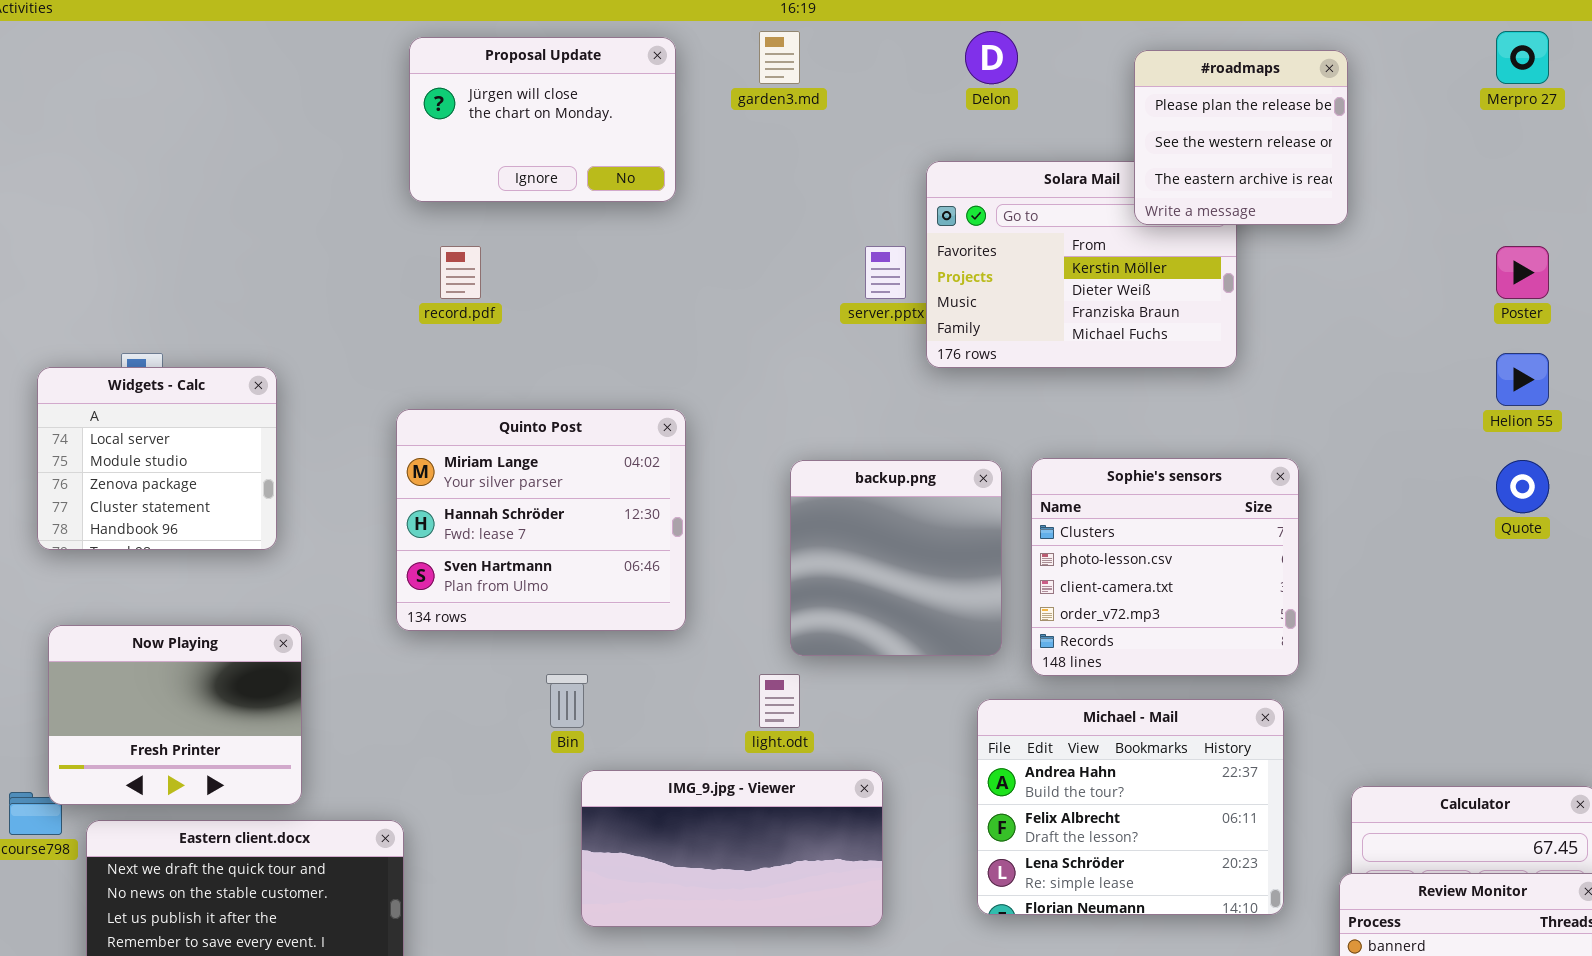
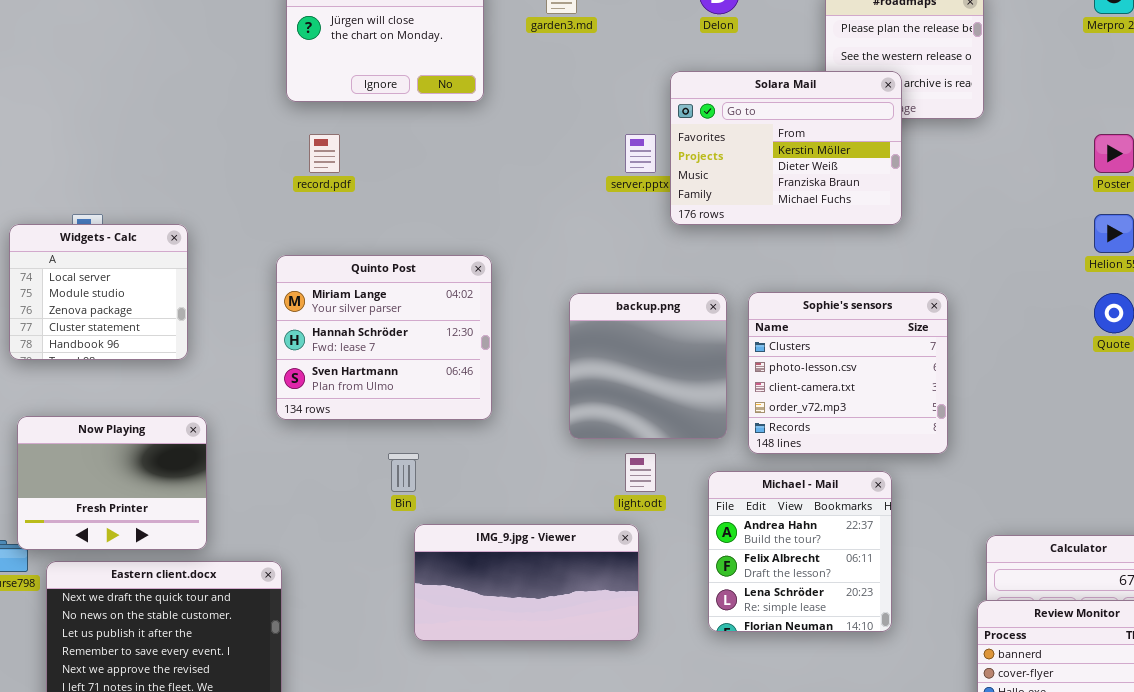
Solara Mail: [926,161,1237,368] -> [670,71,902,225], raised
light.odt: [759,674,800,728] -> [625,453,656,492], moved
Michael - Mail: [977,699,1284,915] -> [708,471,892,632], resized

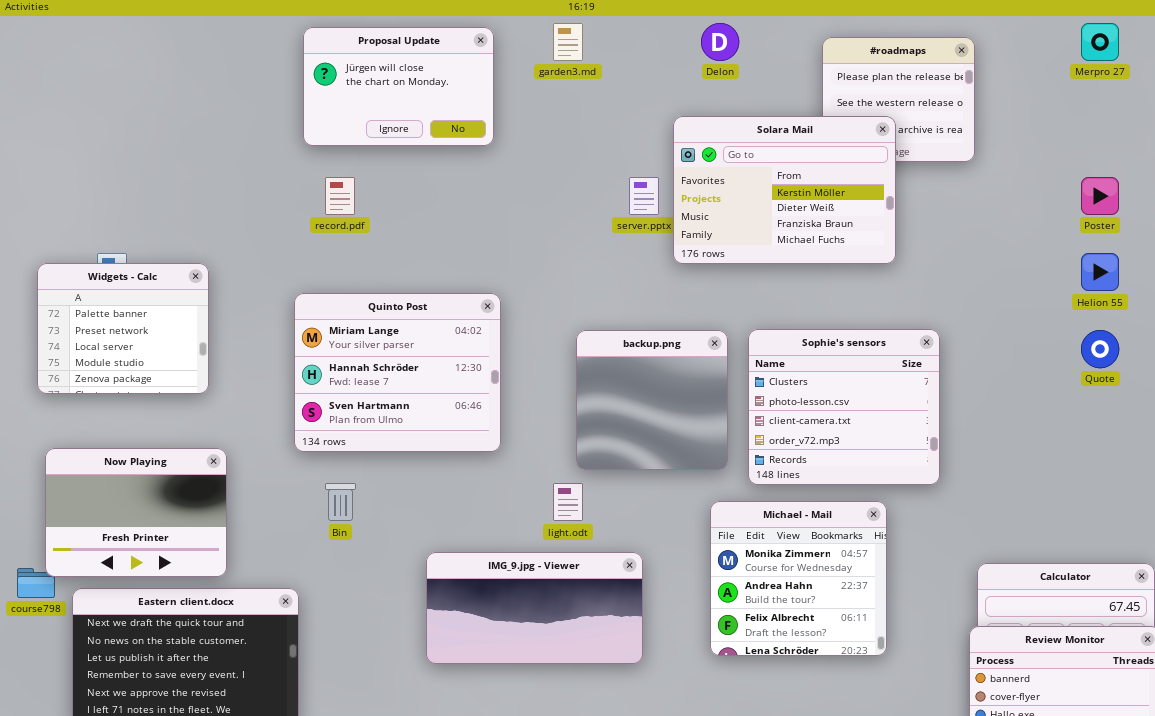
Widgets - Calc: [9,224,188,360] -> [37,263,209,394], scrolled up 2 rows
Bin: [388,453,419,492] -> [325,483,356,521], moved
light.odt: [625,453,656,492] -> [553,483,583,521], moved
Michael - Mail: [708,471,892,632] -> [710,501,887,656], scrolled up 1 row

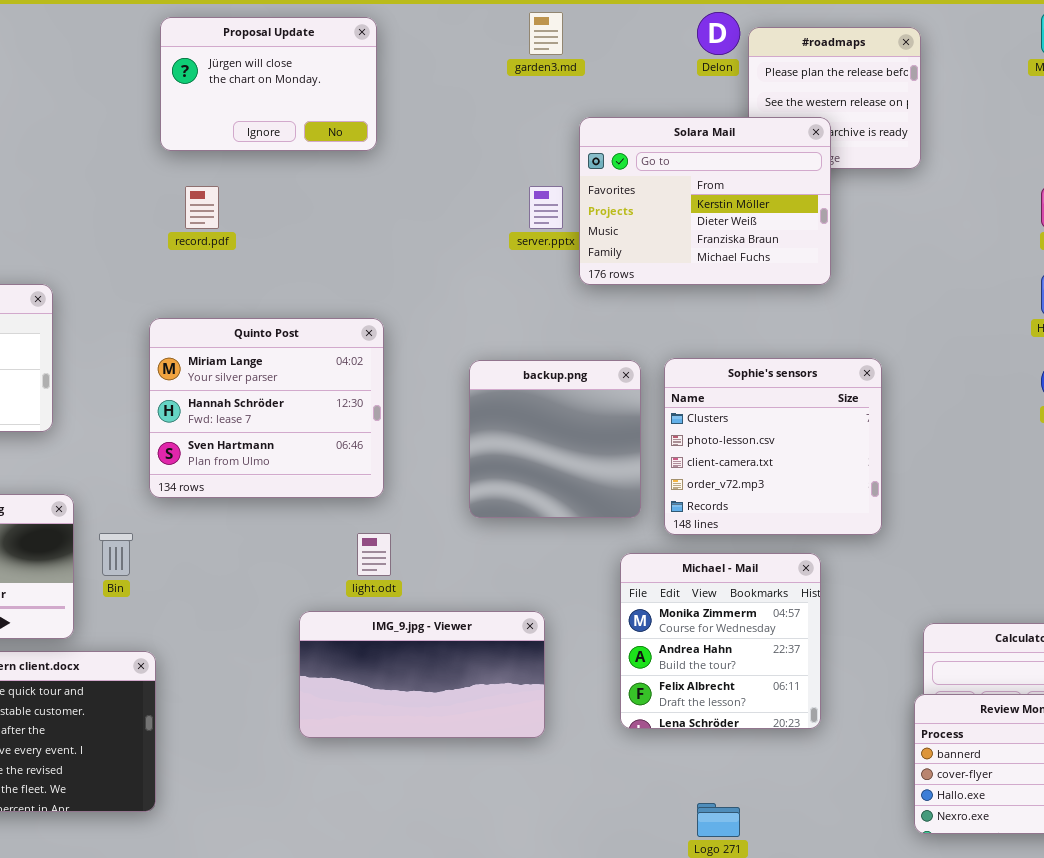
garden3.md: [553,23,583,61] -> [529,12,563,55], moved
Delon: [701,23,739,61] -> [697,12,740,55], moved
Bin: [325,483,356,521] -> [99,533,133,576], moved
light.odt: [553,483,583,521] -> [357,533,391,576], moved

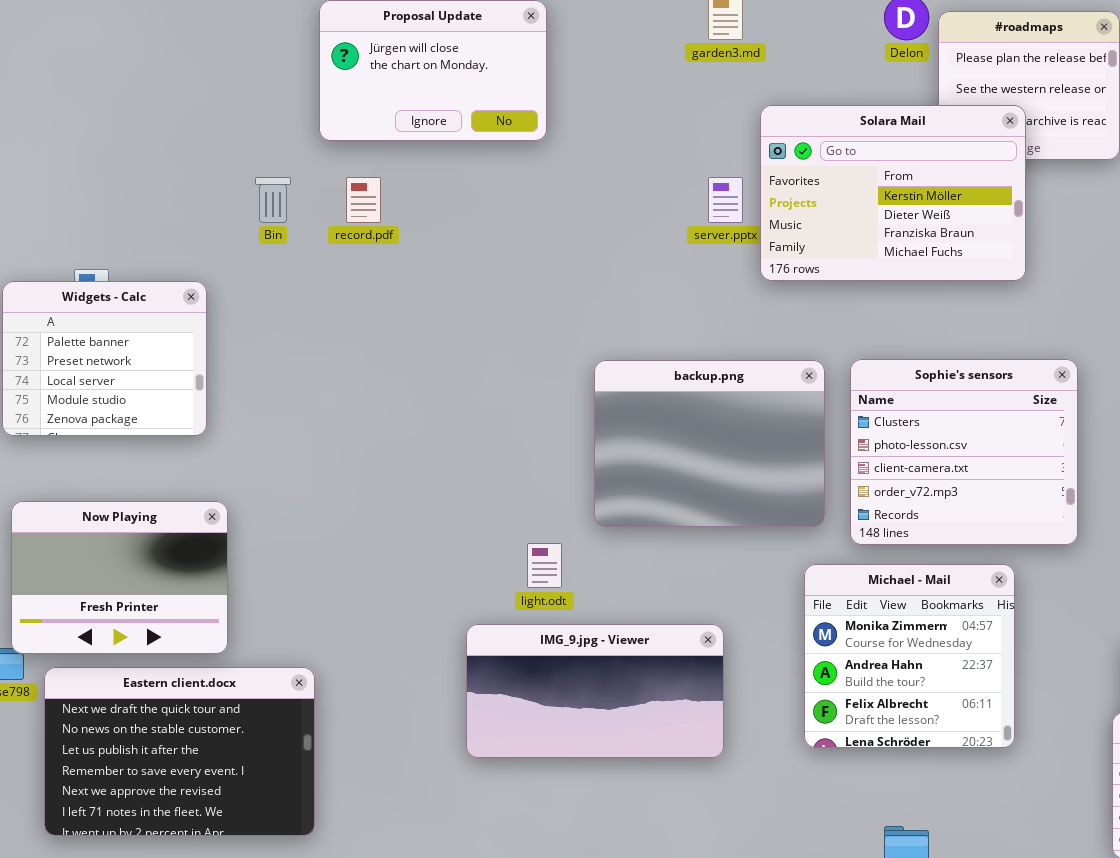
Quinto Post: [149,318,384,498] -> none, closed
backup.png: [469,360,641,518] -> [594,360,825,527], resized
Bin: [99,533,133,576] -> [255,177,291,223], moved

